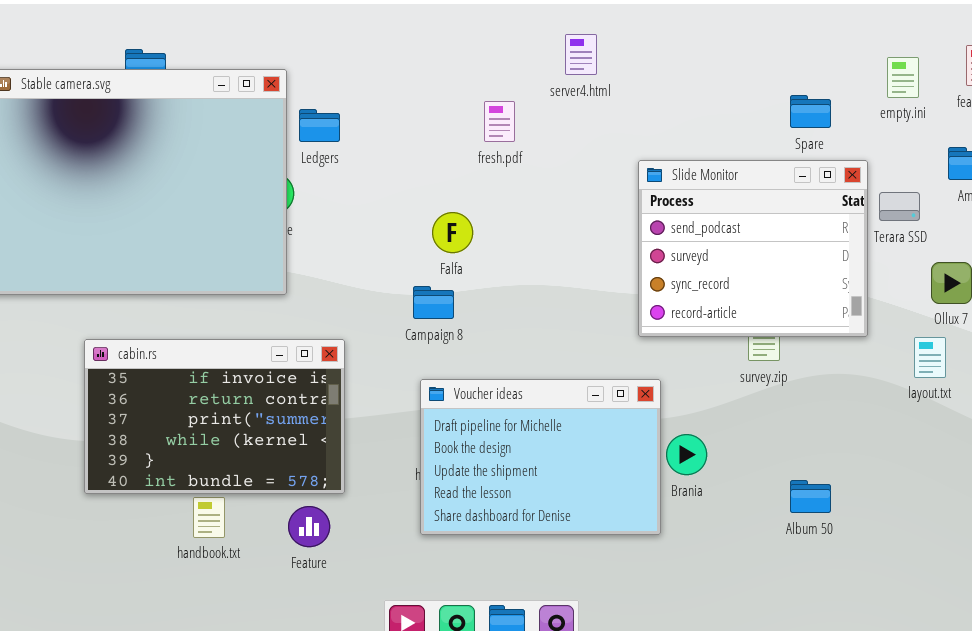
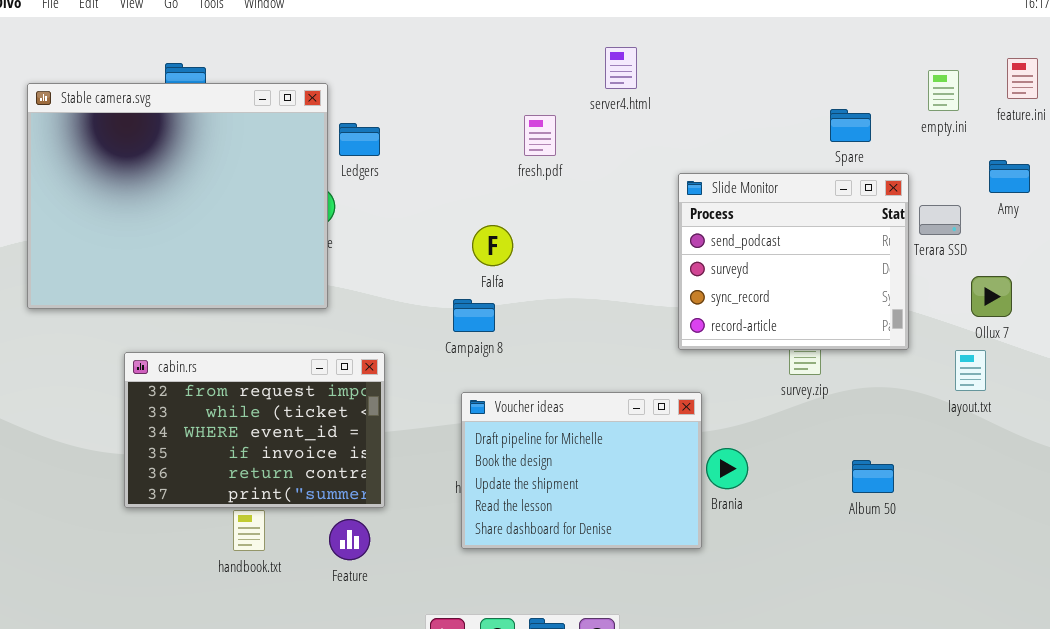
cabin.rs: [84,339,345,494] -> [124,352,385,508], scrolled up 3 rows
Album 50: [790,480,831,513] -> [852,460,894,493], moved

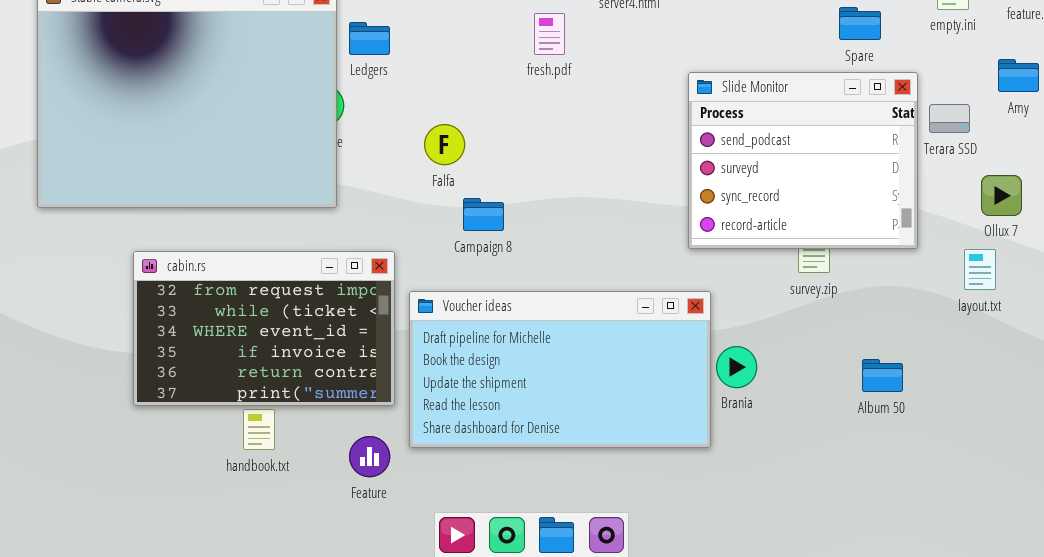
Falfa: [472,225,513,266] -> [424,124,465,165], moved
Voucher ideas: [461,392,702,549] -> [409,291,711,448], resized
Feature: [329,519,370,560] -> [349,436,390,477], moved

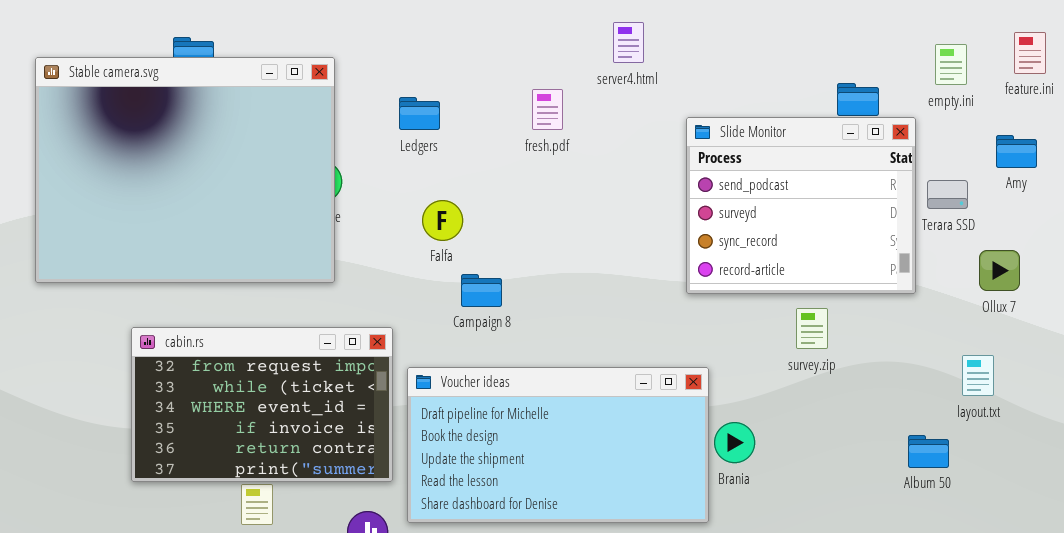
Ledgers: [349,22,390,55] -> [399,97,440,130], moved
Slide Monitor: [688,72,918,249] -> [686,117,916,294], moved
layout.txt: [964,249,996,290] -> [962,355,994,396], moved
Album 50: [862,359,903,392] -> [908,435,949,468], moved

